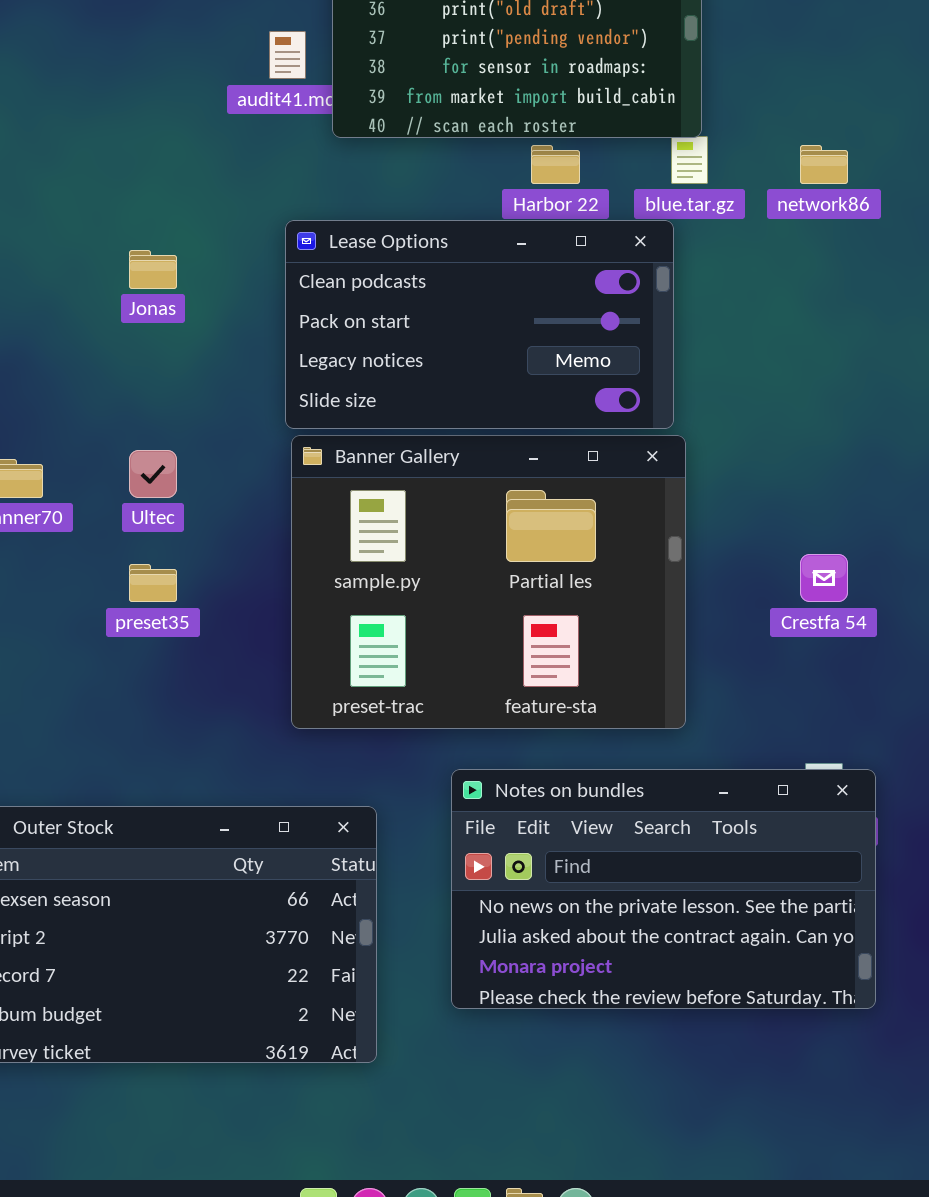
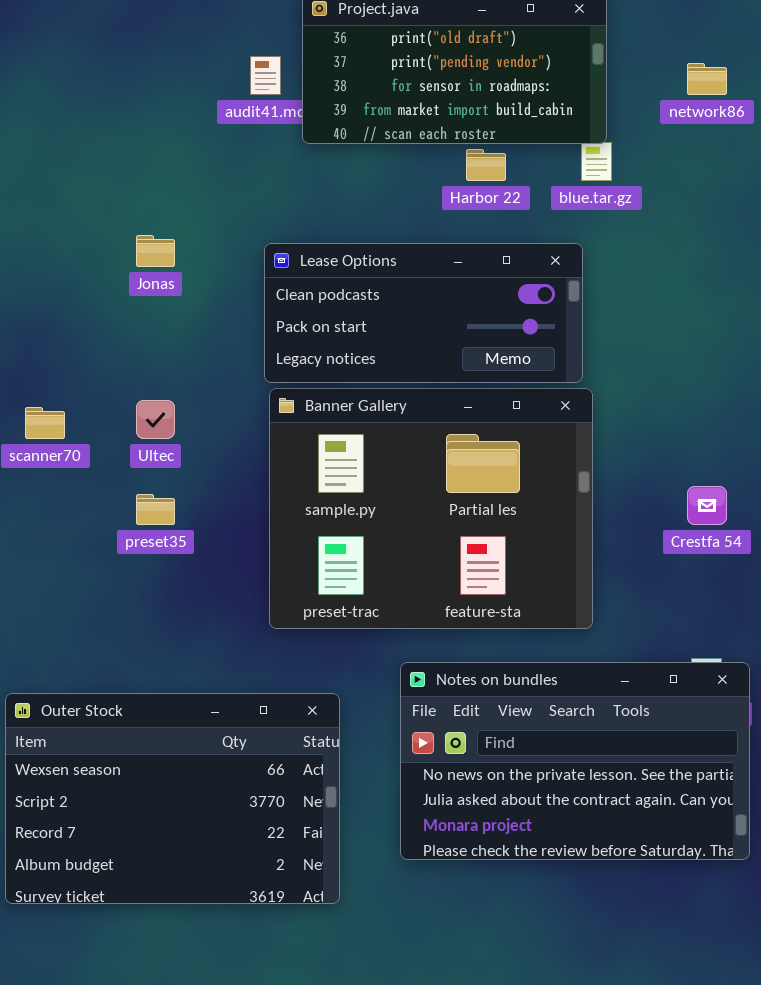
network86: [800,145,848,184] -> [687,63,727,95], moved
Lease Options: [285,220,674,429] -> [264,243,583,383], resized

